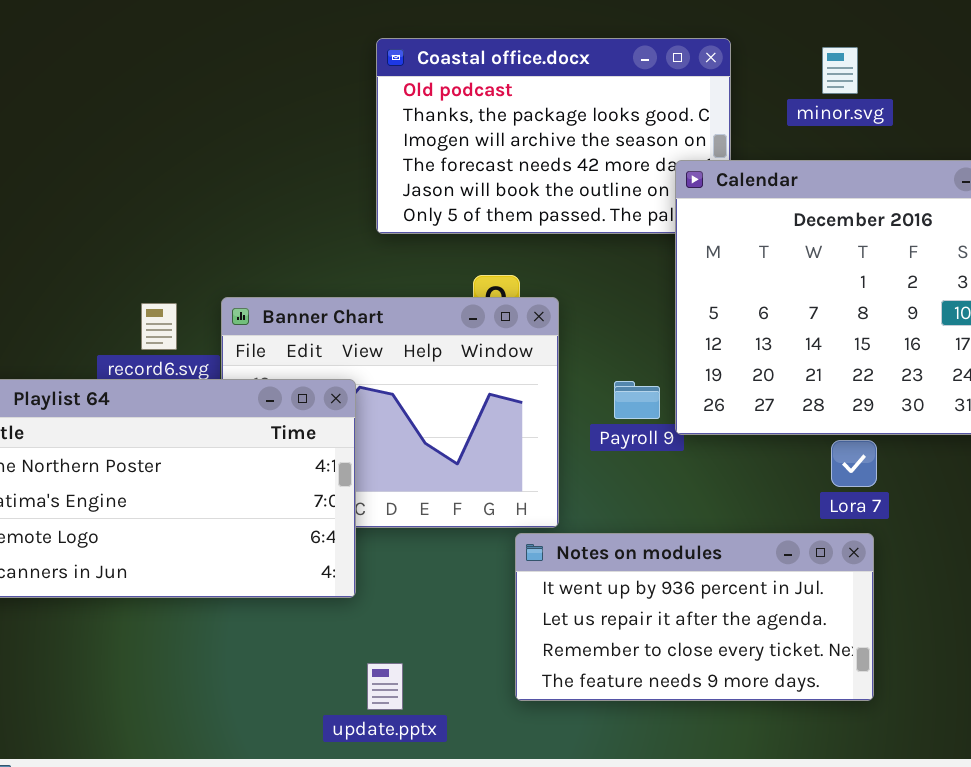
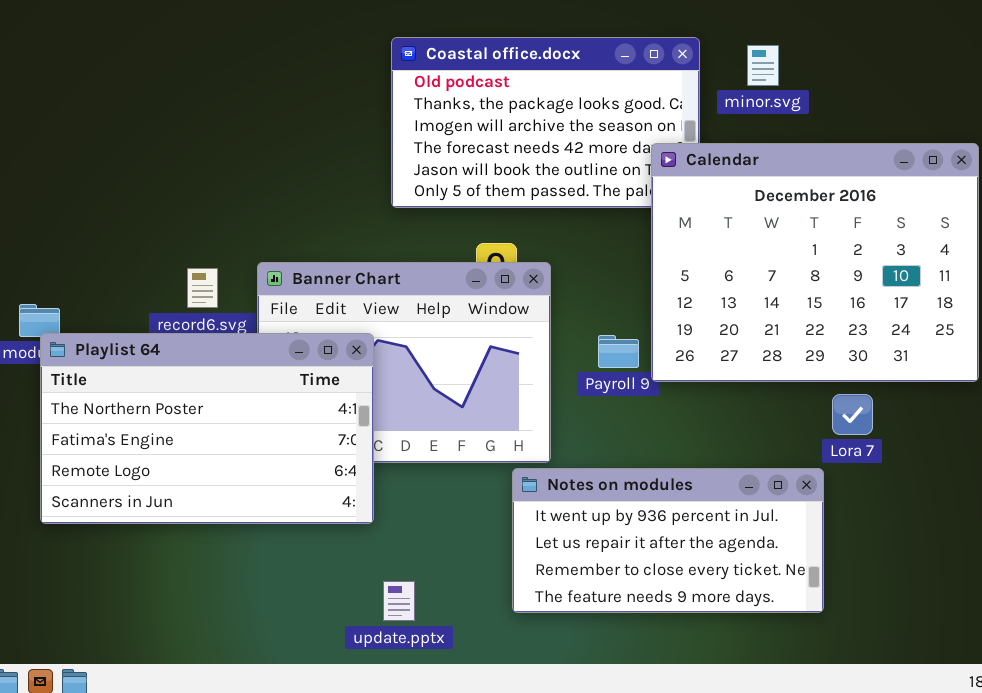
minor.svg: [822,47,858,94] -> [747,45,779,86], moved
Lora 7: [831,440,877,487] -> [832,394,873,435], moved

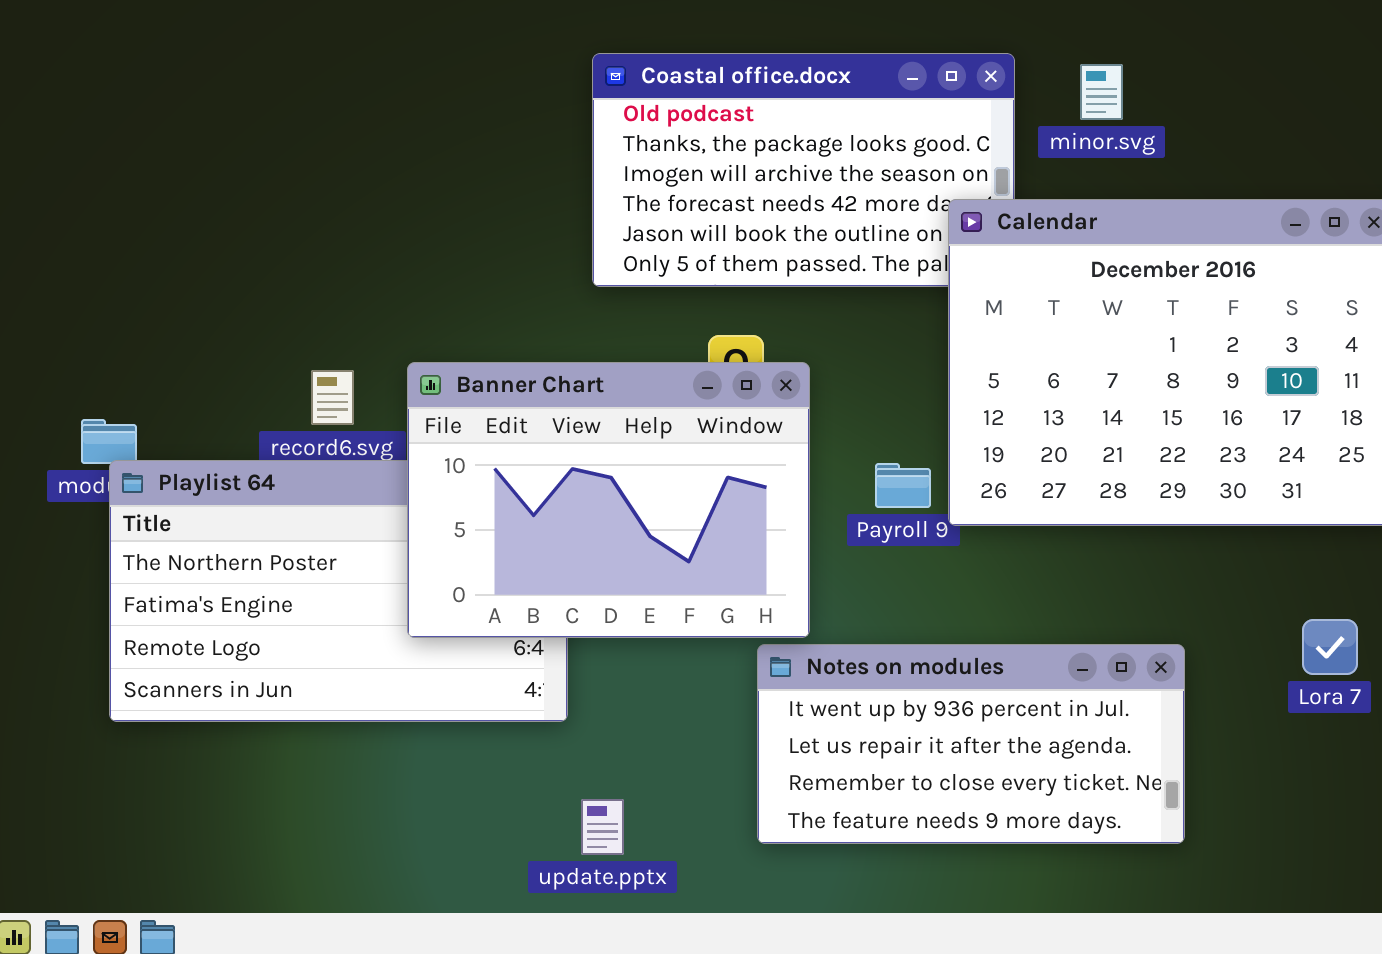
Banner Chart: [257,262,551,463] -> [407,362,810,638], raised
Lora 7: [832,394,873,435] -> [1302,619,1358,675], moved

